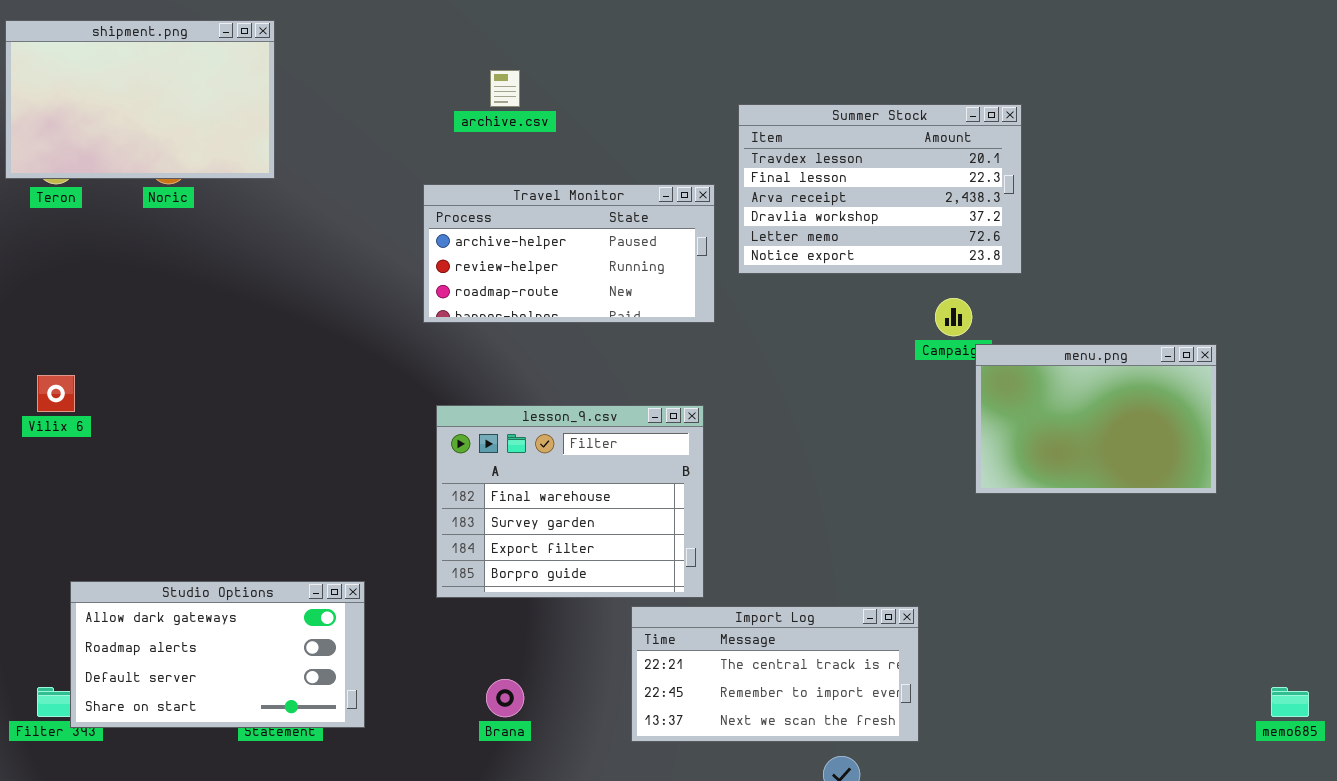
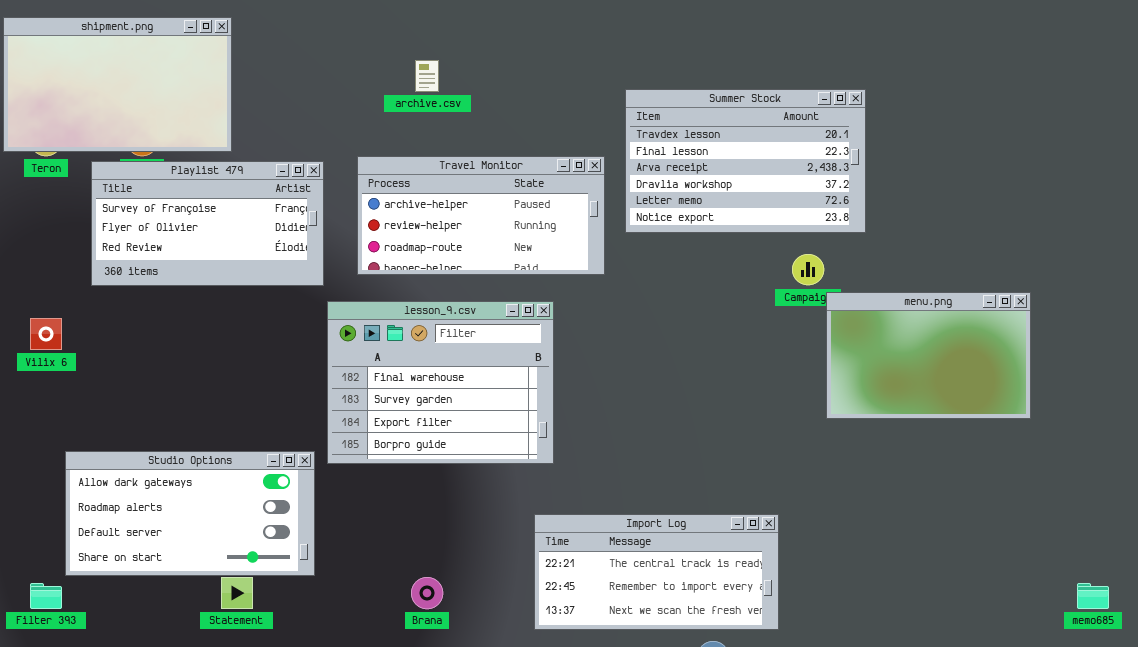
Playlist 479: none -> [91,161,324,286], opened
lesson_9.csv: [436,405,704,598] -> [327,301,554,464], moved
Studio Options: [70,581,365,728] -> [65,451,315,576], moved

